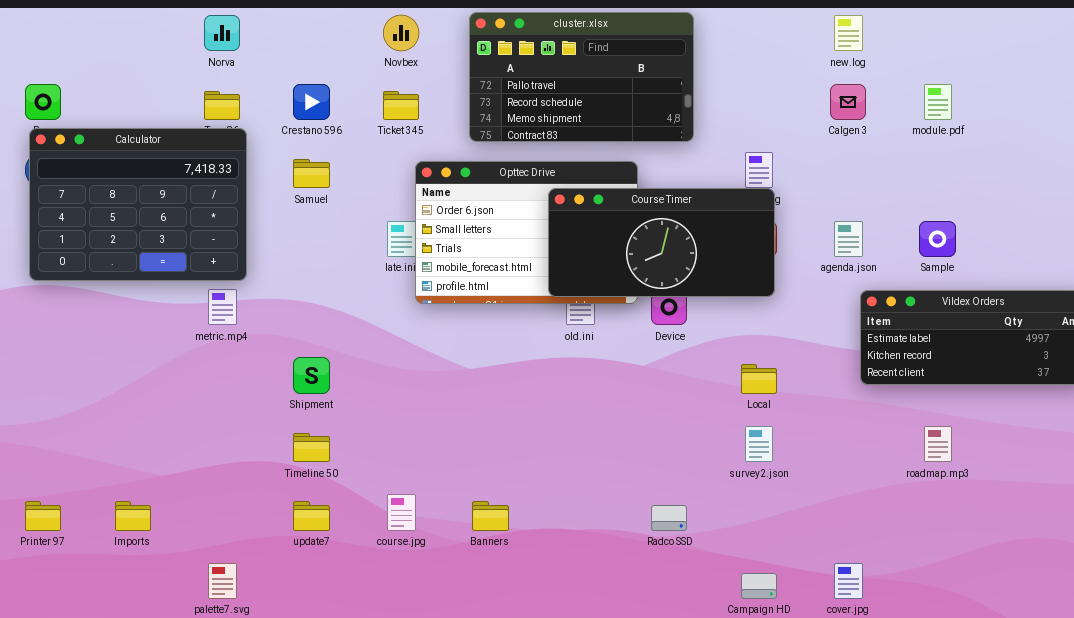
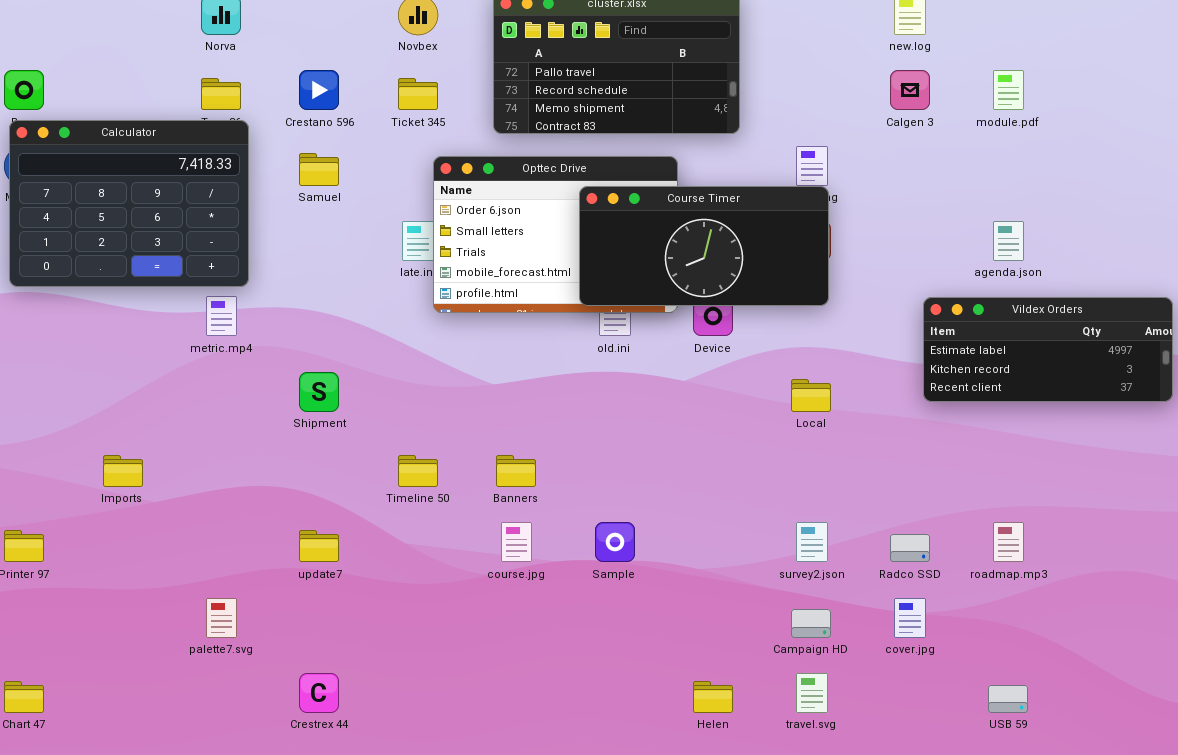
agenda.json: [834,221,863,257] -> [993,221,1024,261], moved
Sample: [919,221,956,257] -> [595,522,635,562], moved
survey2.json: [745,426,773,462] -> [796,522,828,562], moved
roadmap.mp3: [924,426,952,462] -> [993,522,1024,562], moved
Timeline 50: [293,433,330,462] -> [398,455,438,487], moved
course.jpg: [387,494,416,531] -> [501,522,532,562], moved
Imports: [115,501,151,531] -> [103,455,143,487], moved
Banners: [472,501,509,531] -> [496,455,536,487], moved
Radco SSD: [651,505,687,531] -> [890,534,930,562], moved

